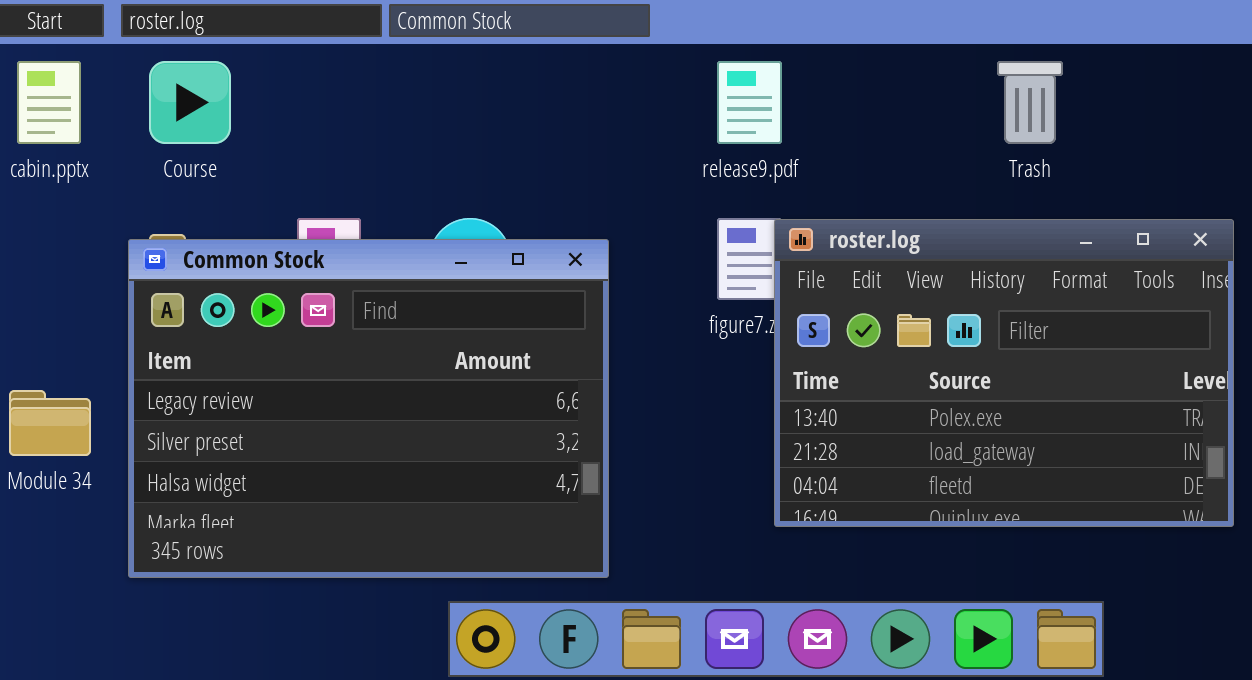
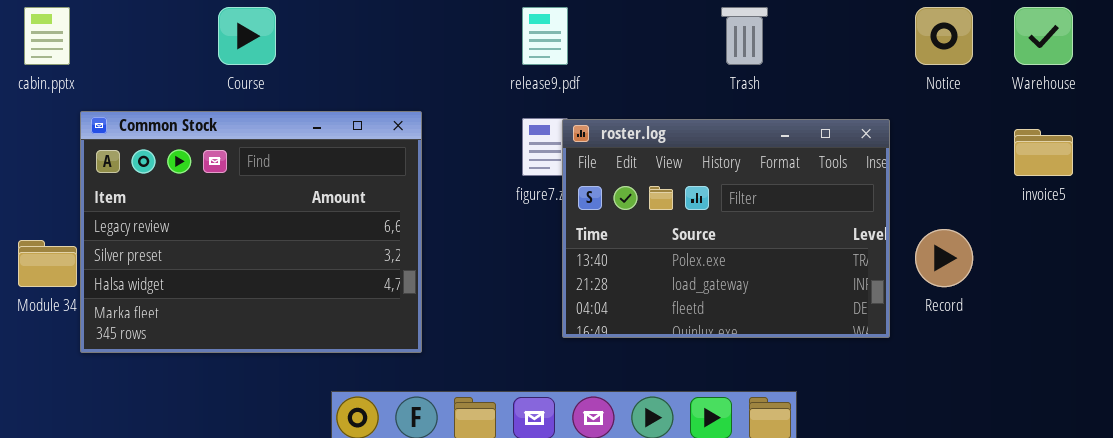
Course: [149,61,231,144] -> [218,7,276,65], moved
Common Stock: [128,239,609,578] -> [80,111,422,353], moved

